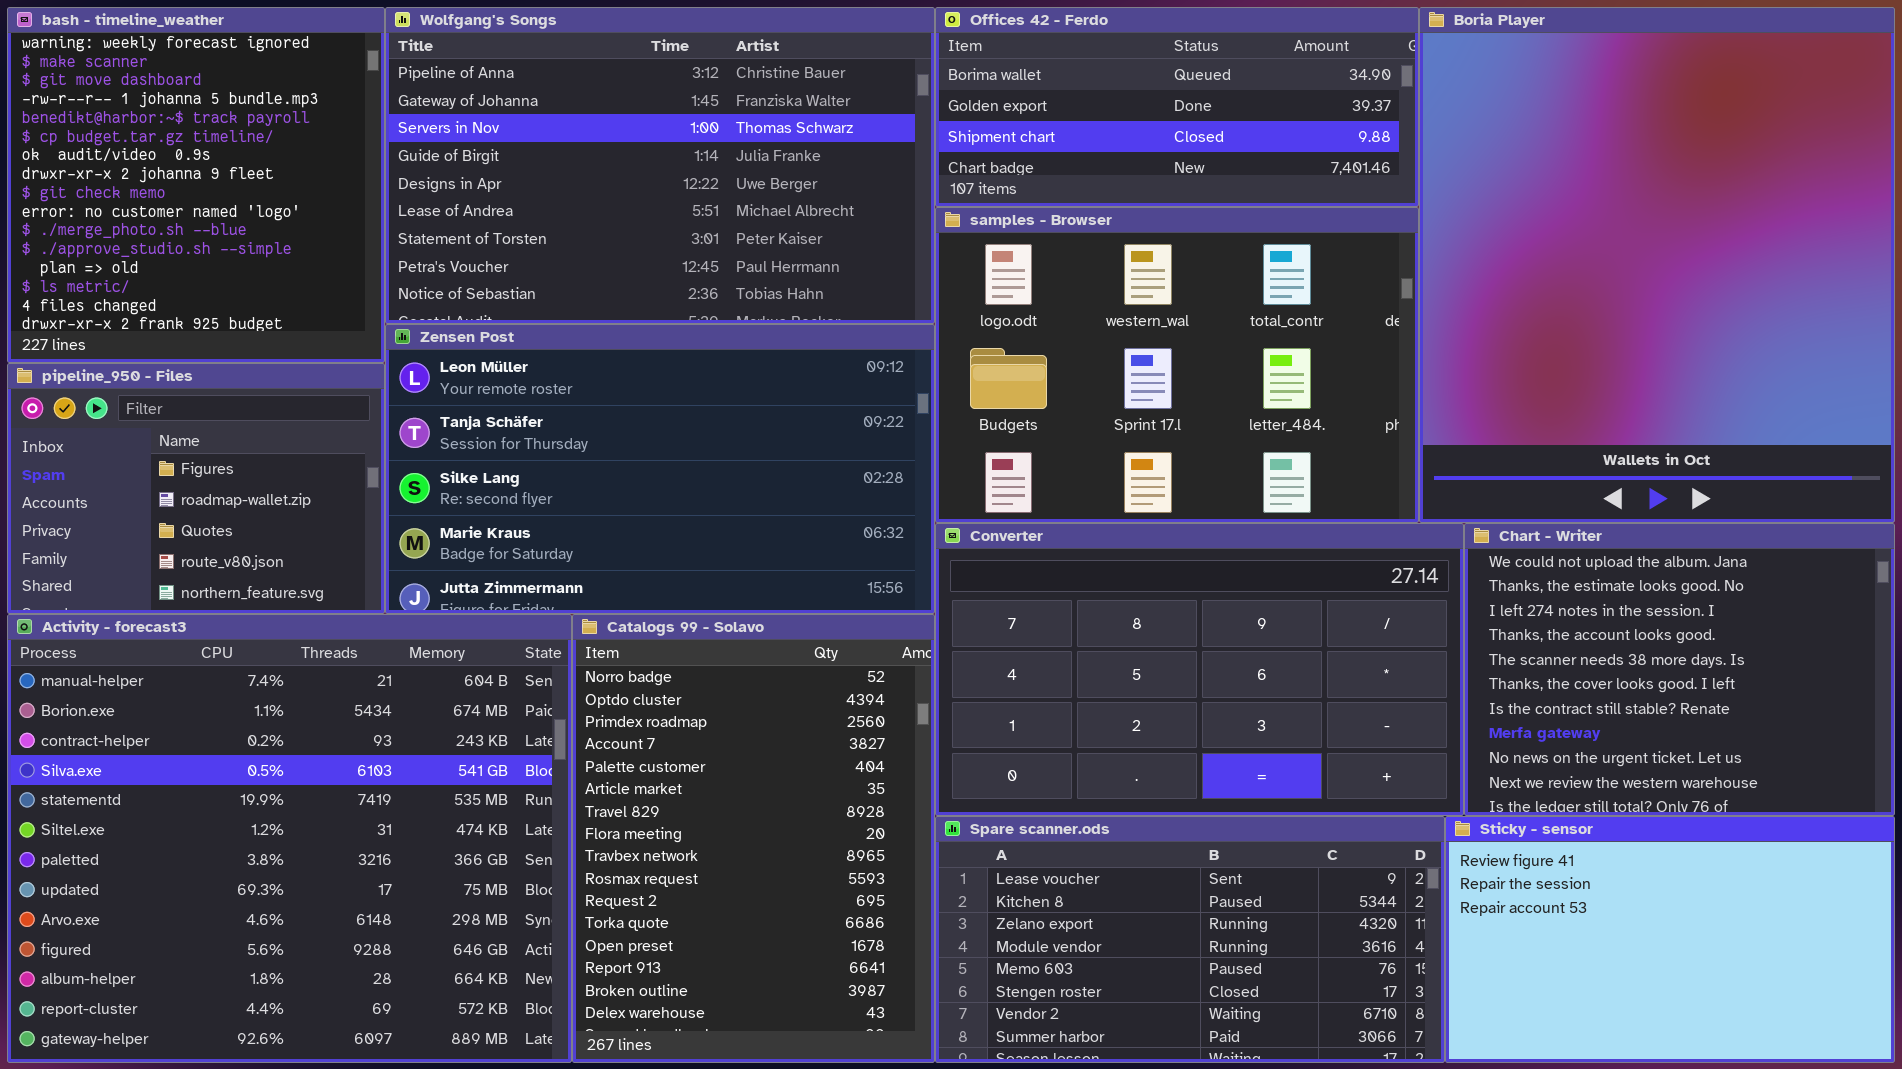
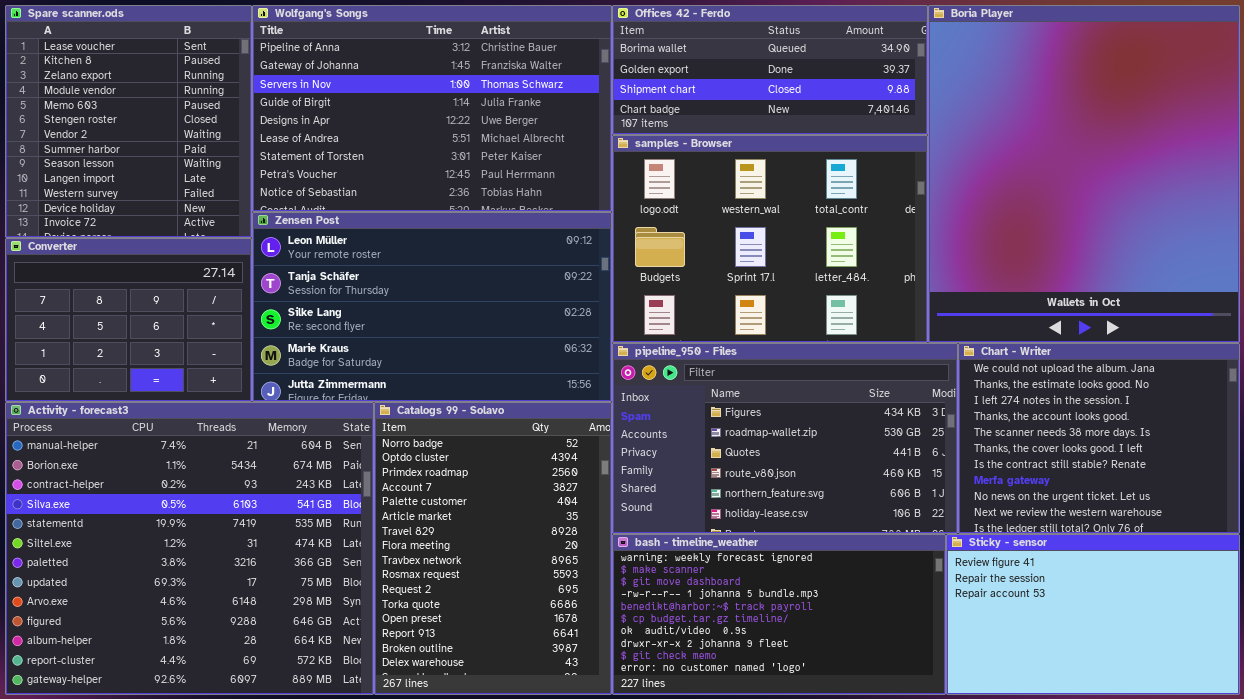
bash - timeline_weather: [7,7,385,363] -> [612,534,946,695], moved, resized
pipeline_950 - Files: [7,363,385,614] -> [612,343,958,534], moved, resized
Converter: [935,523,1464,816] -> [5,238,252,402], moved, resized
Spare scanner.ods: [935,816,1445,1063] -> [5,5,252,238], moved, resized

